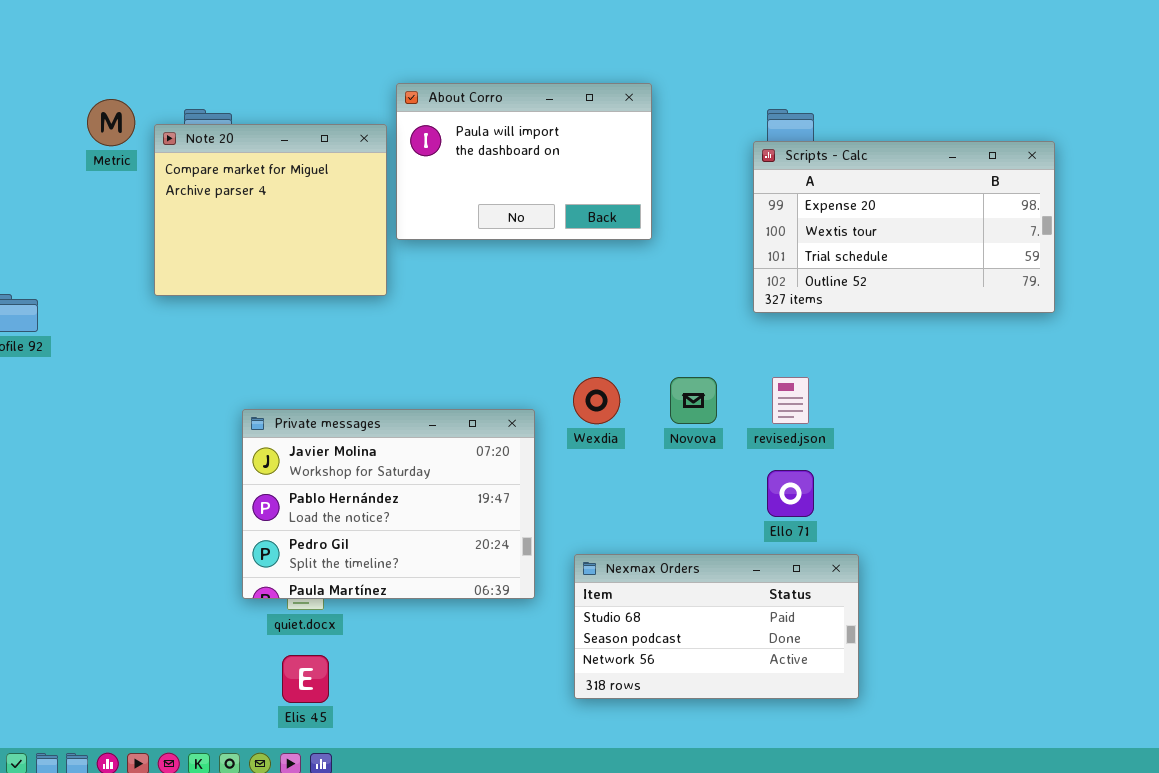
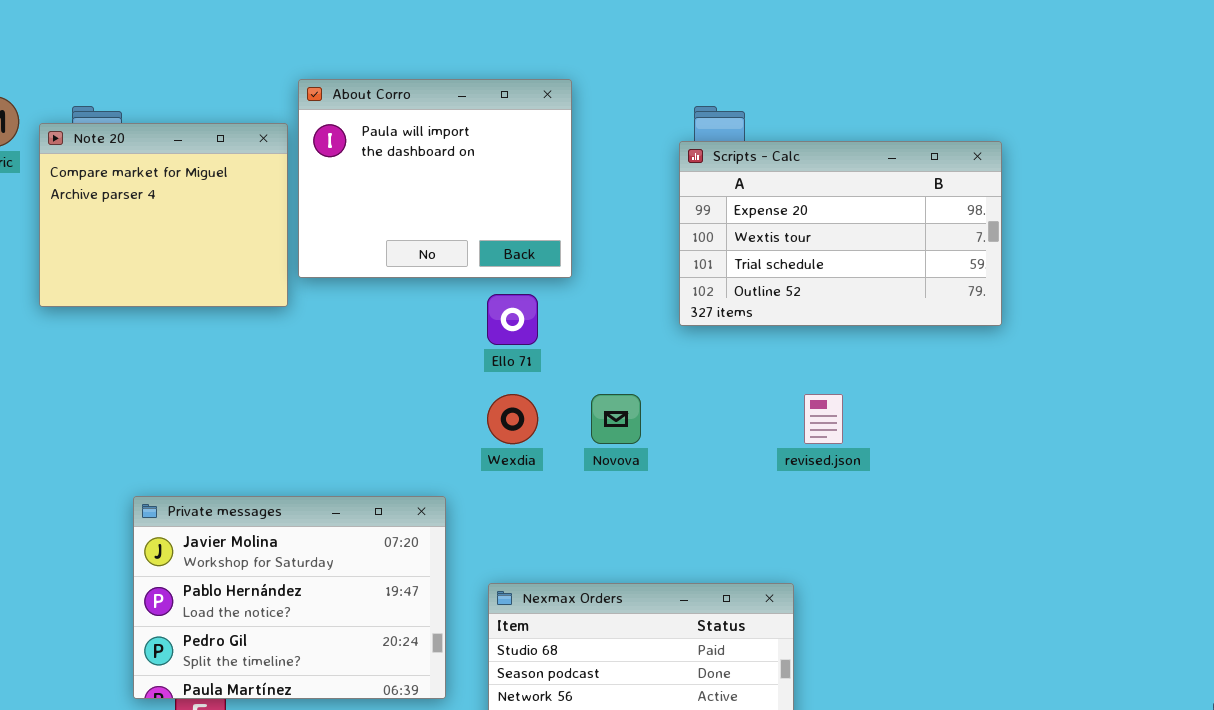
About Corro: [396,83,652,240] -> [298,79,572,278], resized
revised.json: [772,377,809,424] -> [804,394,843,444], moved
Private messages: [242,409,535,599] -> [133,496,446,699], moved
Ello 71: [767,470,814,517] -> [487,294,538,345], moved

